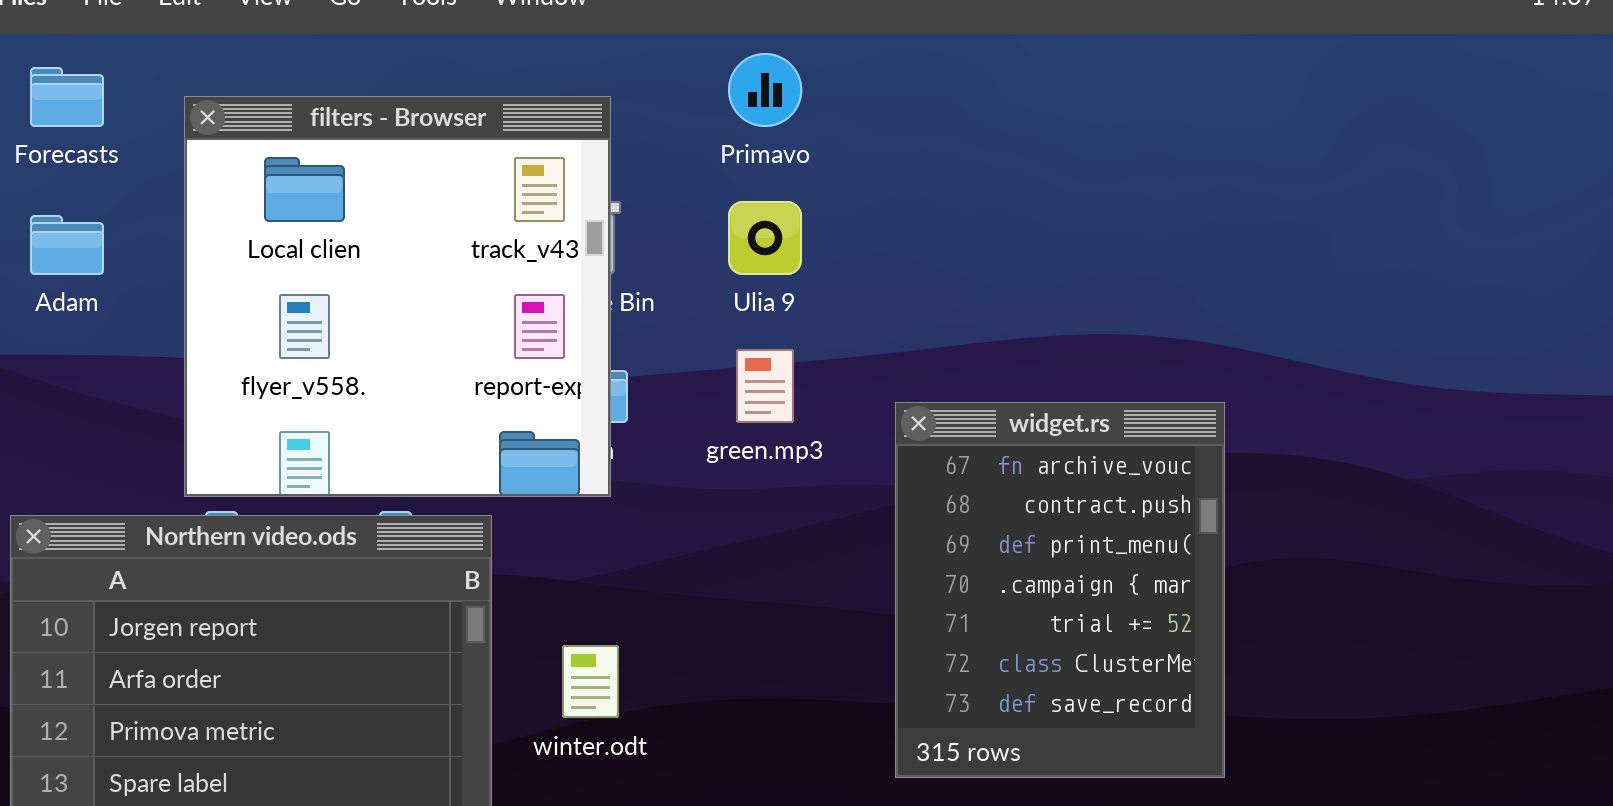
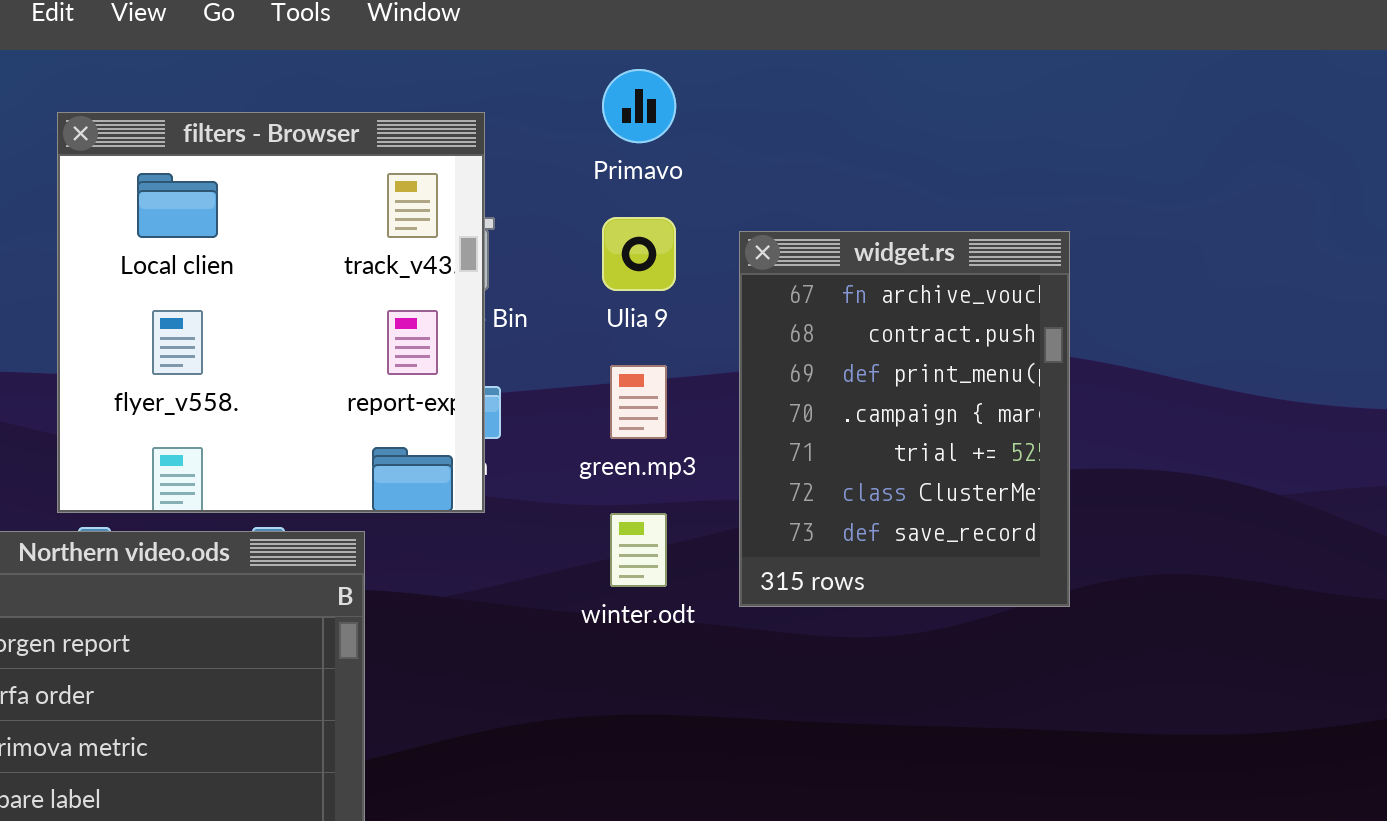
widget.rs: [895,402,1225,778] -> [739,231,1070,607], moved
winter.odt: [562,645,619,718] -> [610,513,667,587], moved

